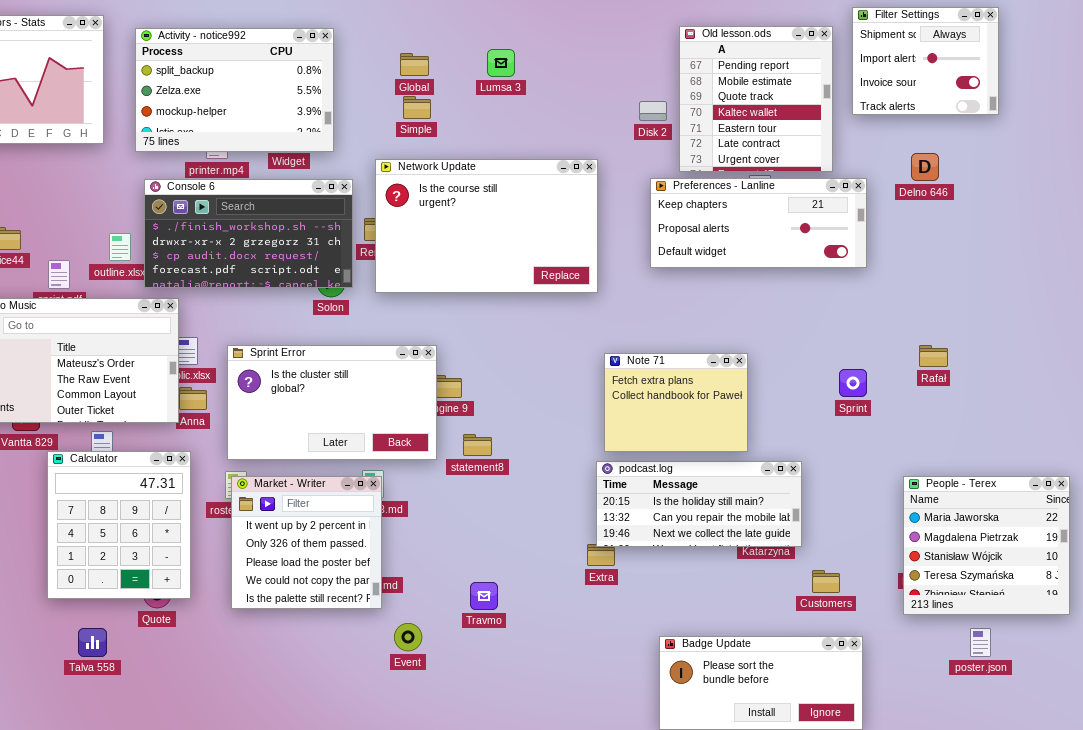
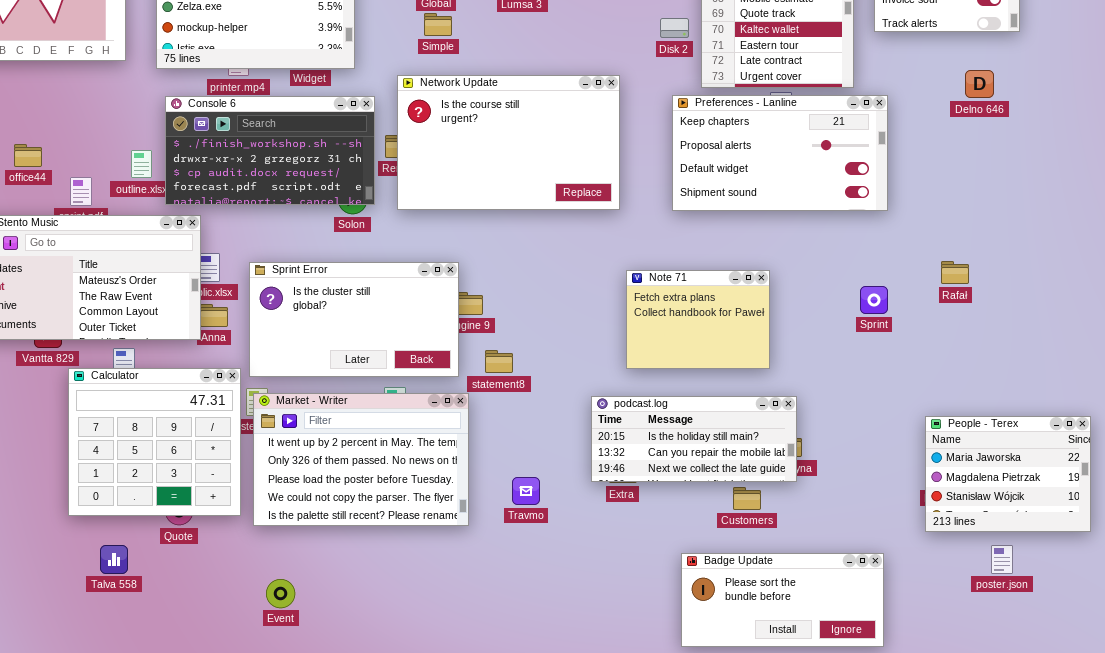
Delno 646: [911,153,939,181] -> [965,70,994,98], moved
Preferences - Lanline: [650,178,867,268] -> [672,95,888,211], resized
Calculator: [47,451,191,599] -> [68,368,241,516], resized
podcast.log: [596,461,802,547] -> [591,396,797,482], moved
People - Terex: [903,476,1070,615] -> [925,416,1091,532], resized
Market - Writer: [231,476,382,609] -> [253,393,469,526], resized
Customers: [812,570,840,593] -> [733,487,761,510], moved
Travmo: [470,582,498,610] -> [512,477,540,505], moved
Event: [394,623,422,651] -> [266,579,295,608], moved

